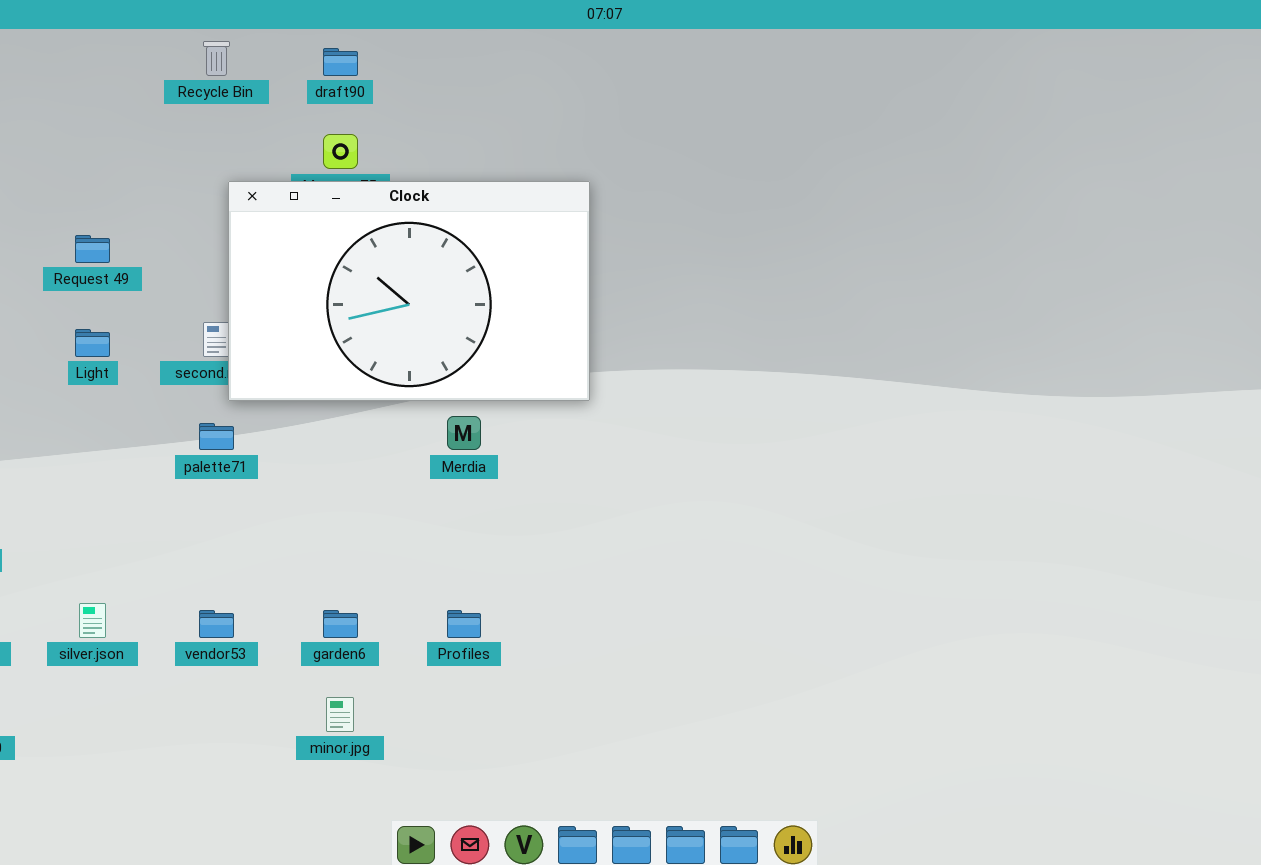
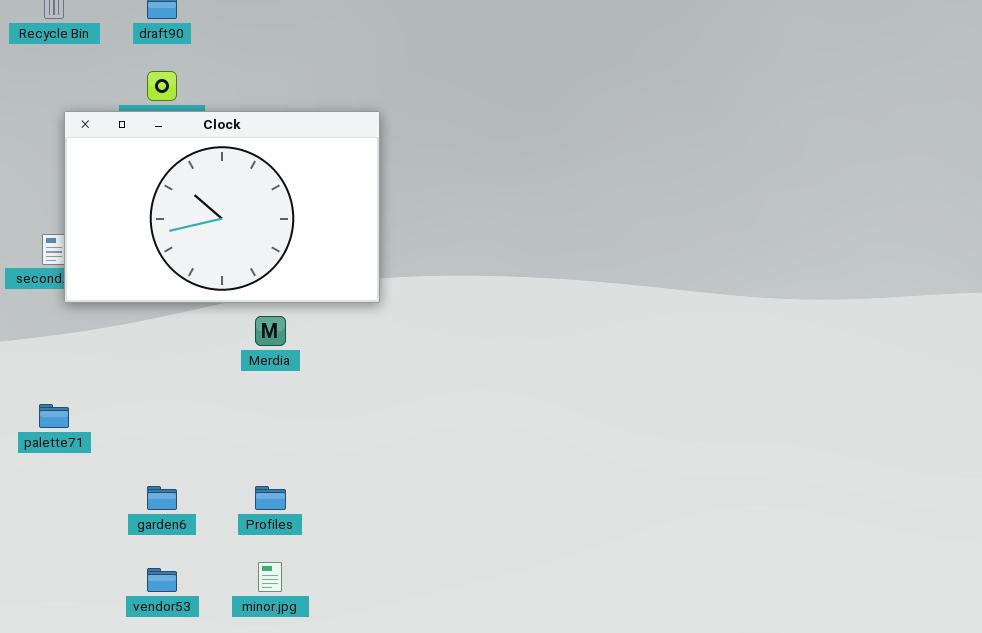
palette71: [199,423,234,450] -> [39,404,69,428], moved
vendor53: [199,610,234,638] -> [147,568,177,592], moved
minor.jpg: [326,697,354,732] -> [258,562,282,592], moved

